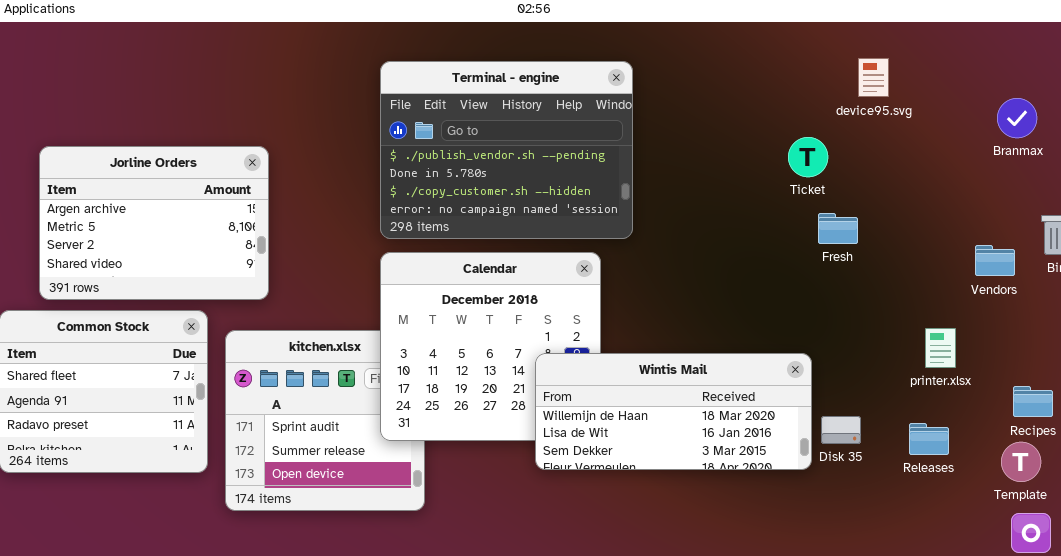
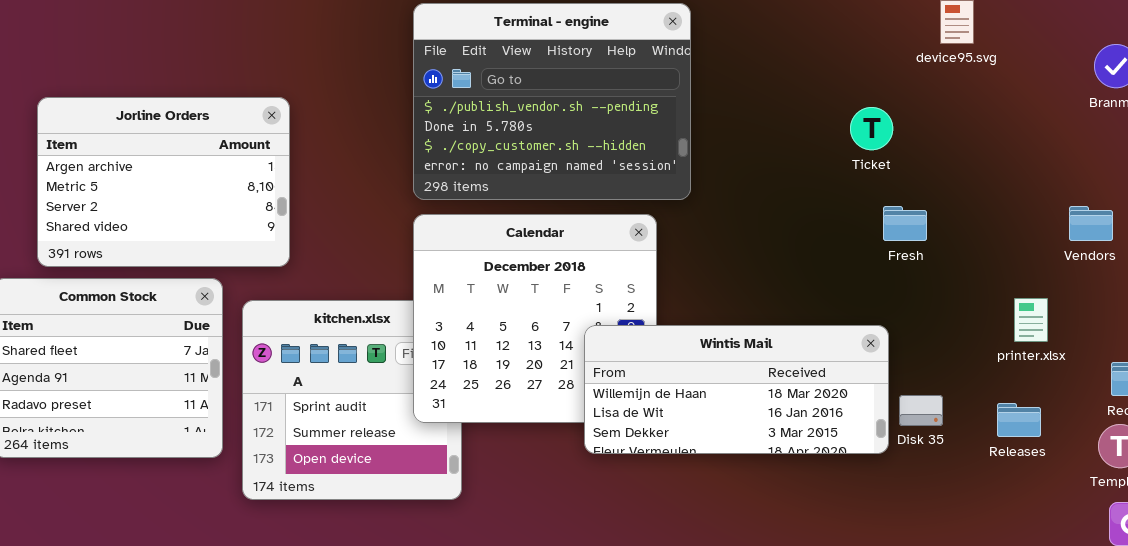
Ticket: [788,137,828,177] -> [850,107,893,150], moved
Fresh: [818,213,858,244] -> [883,206,927,241], moved

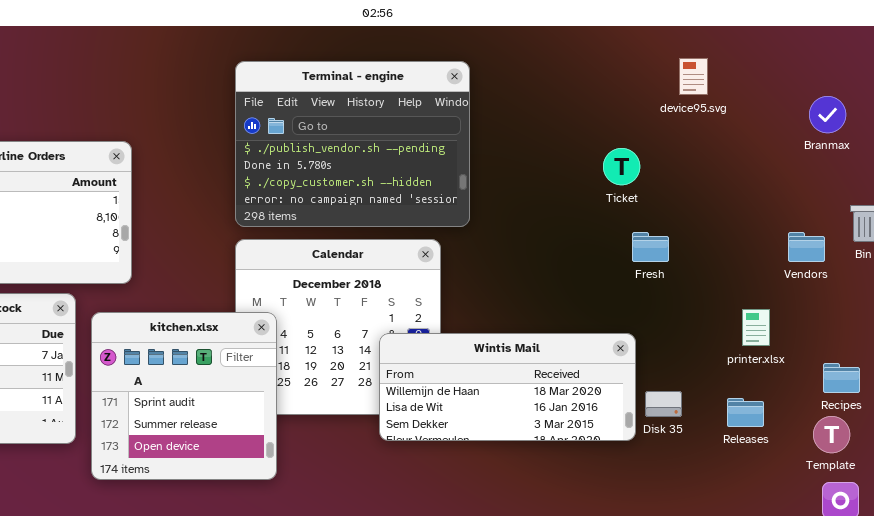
kitchen.xlsx: [242,300,462,500] -> [91,312,277,480], raised

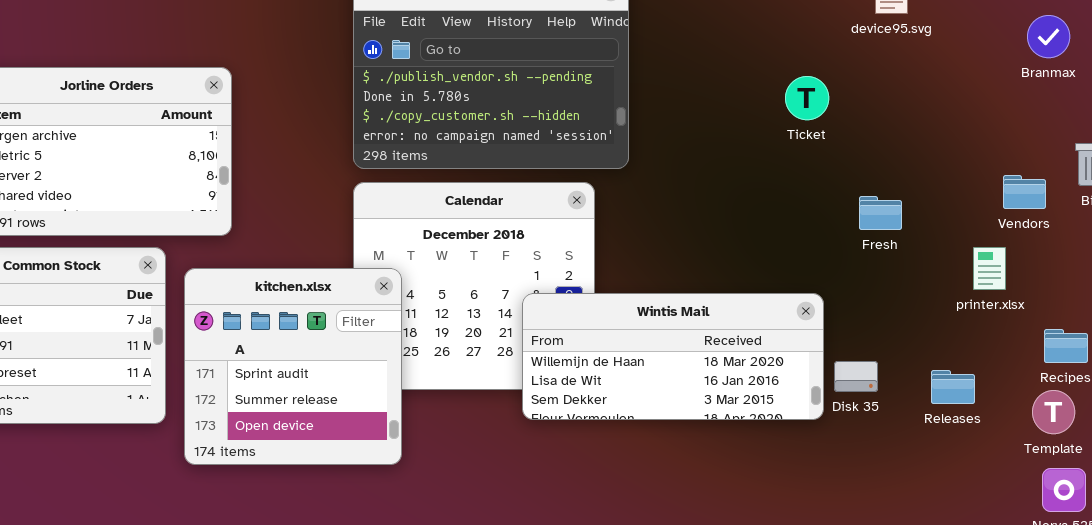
Fresh: [632,232,669,262] -> [859,196,902,230], moved
printer.xlsx: [742,309,770,346] -> [973,247,1006,290], moved

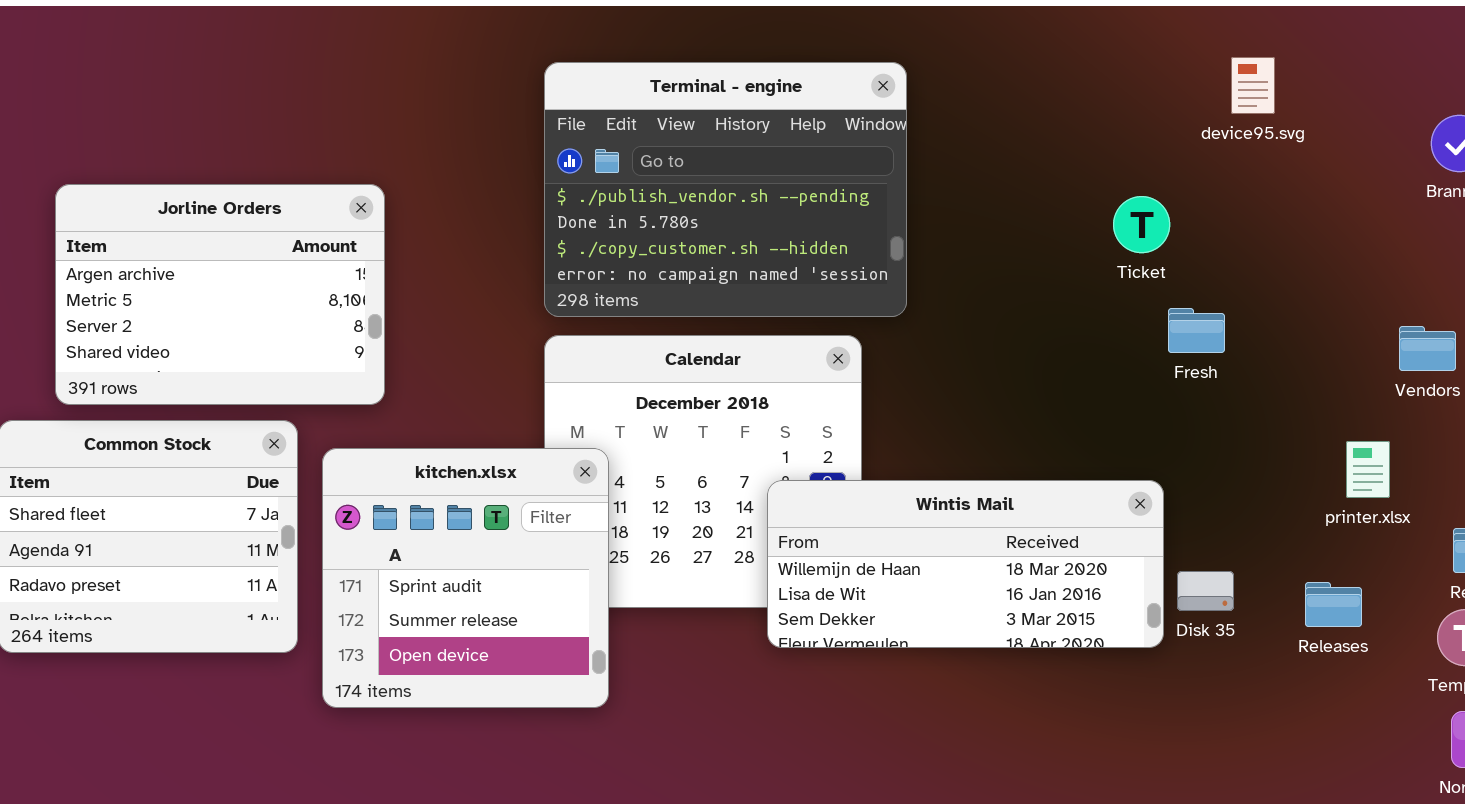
Fresh: [859,196,902,230] -> [1168,308,1225,353], moved
printer.xlsx: [973,247,1006,290] -> [1346,441,1390,498], moved

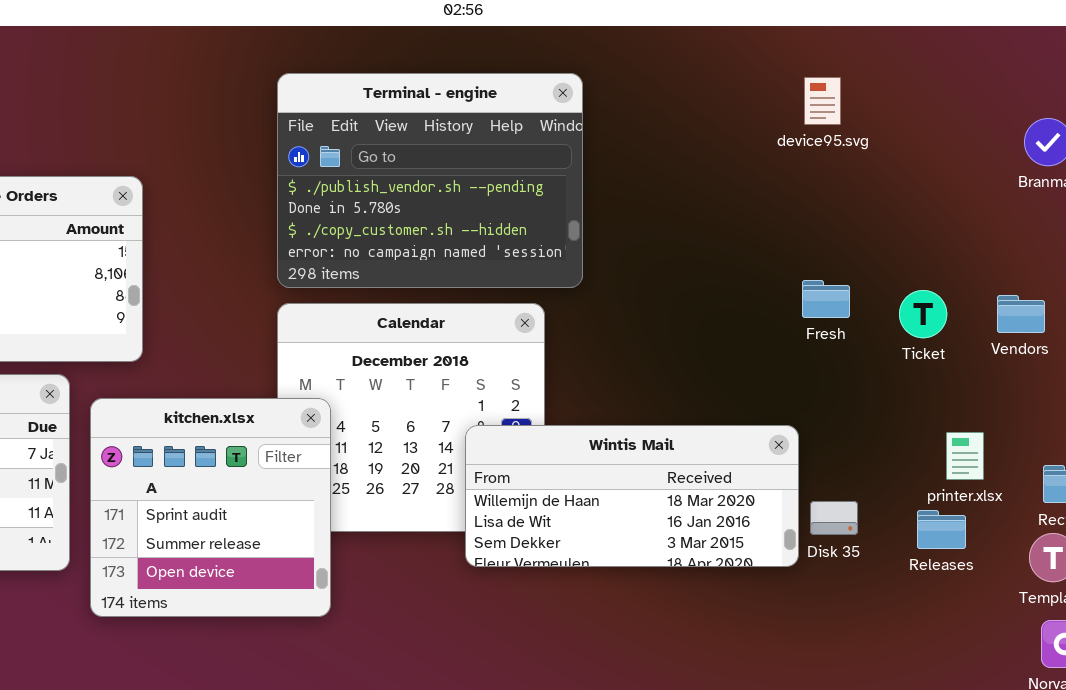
device95.svg: [1231,57,1275,114] -> [804,77,841,125], moved
Ticket: [1113,196,1170,253] -> [899,290,947,338], moved
printer.xlsx: [1346,441,1390,498] -> [946,432,984,480], moved

